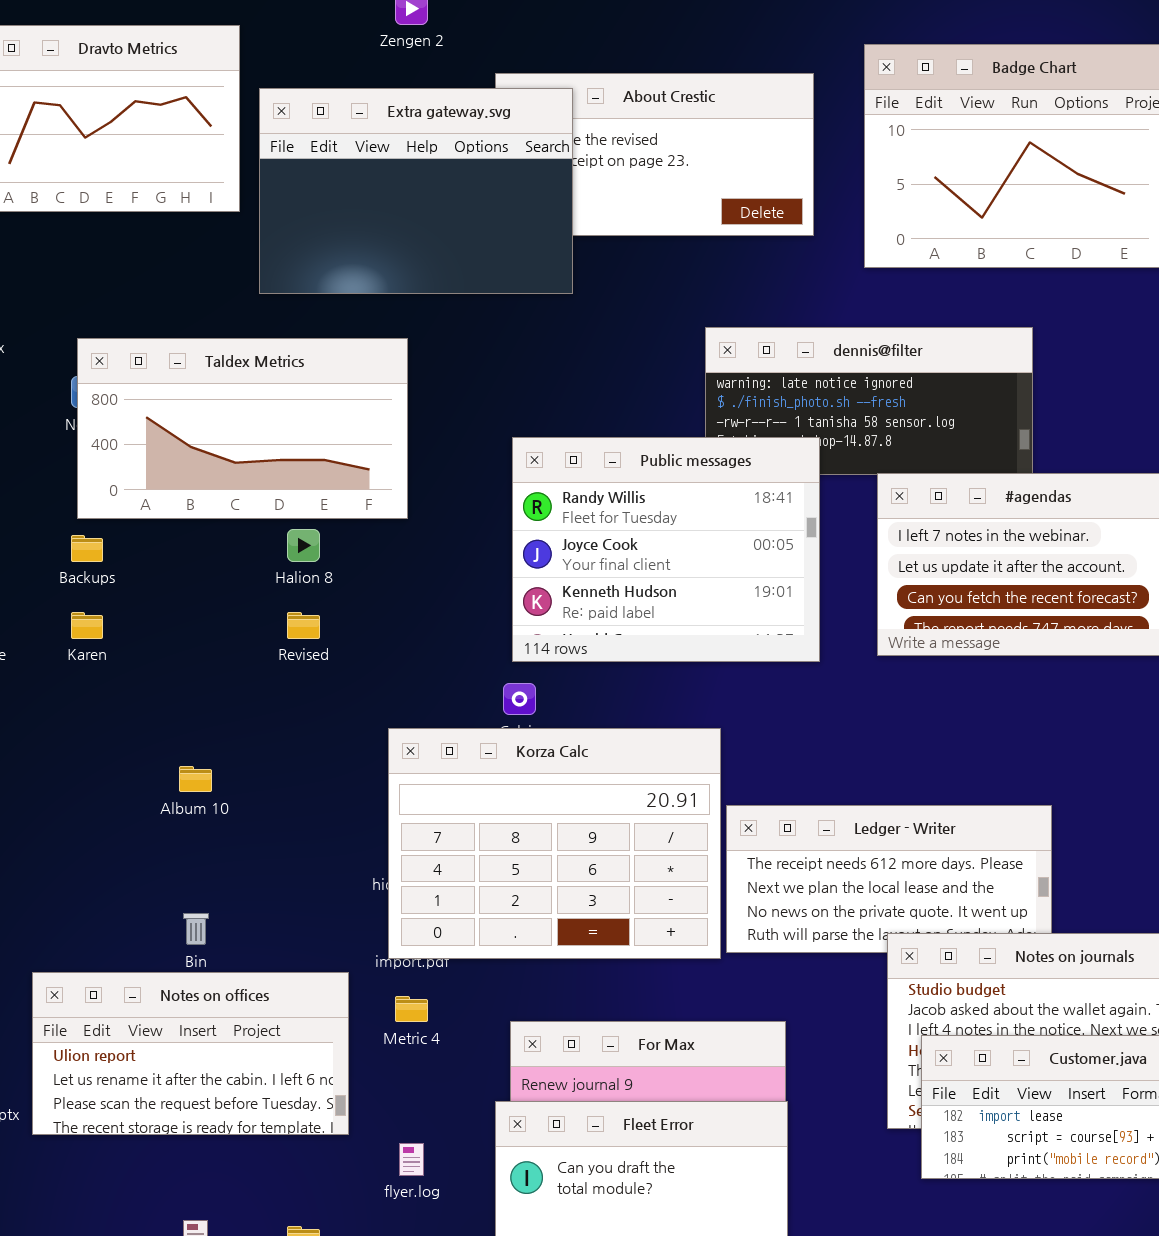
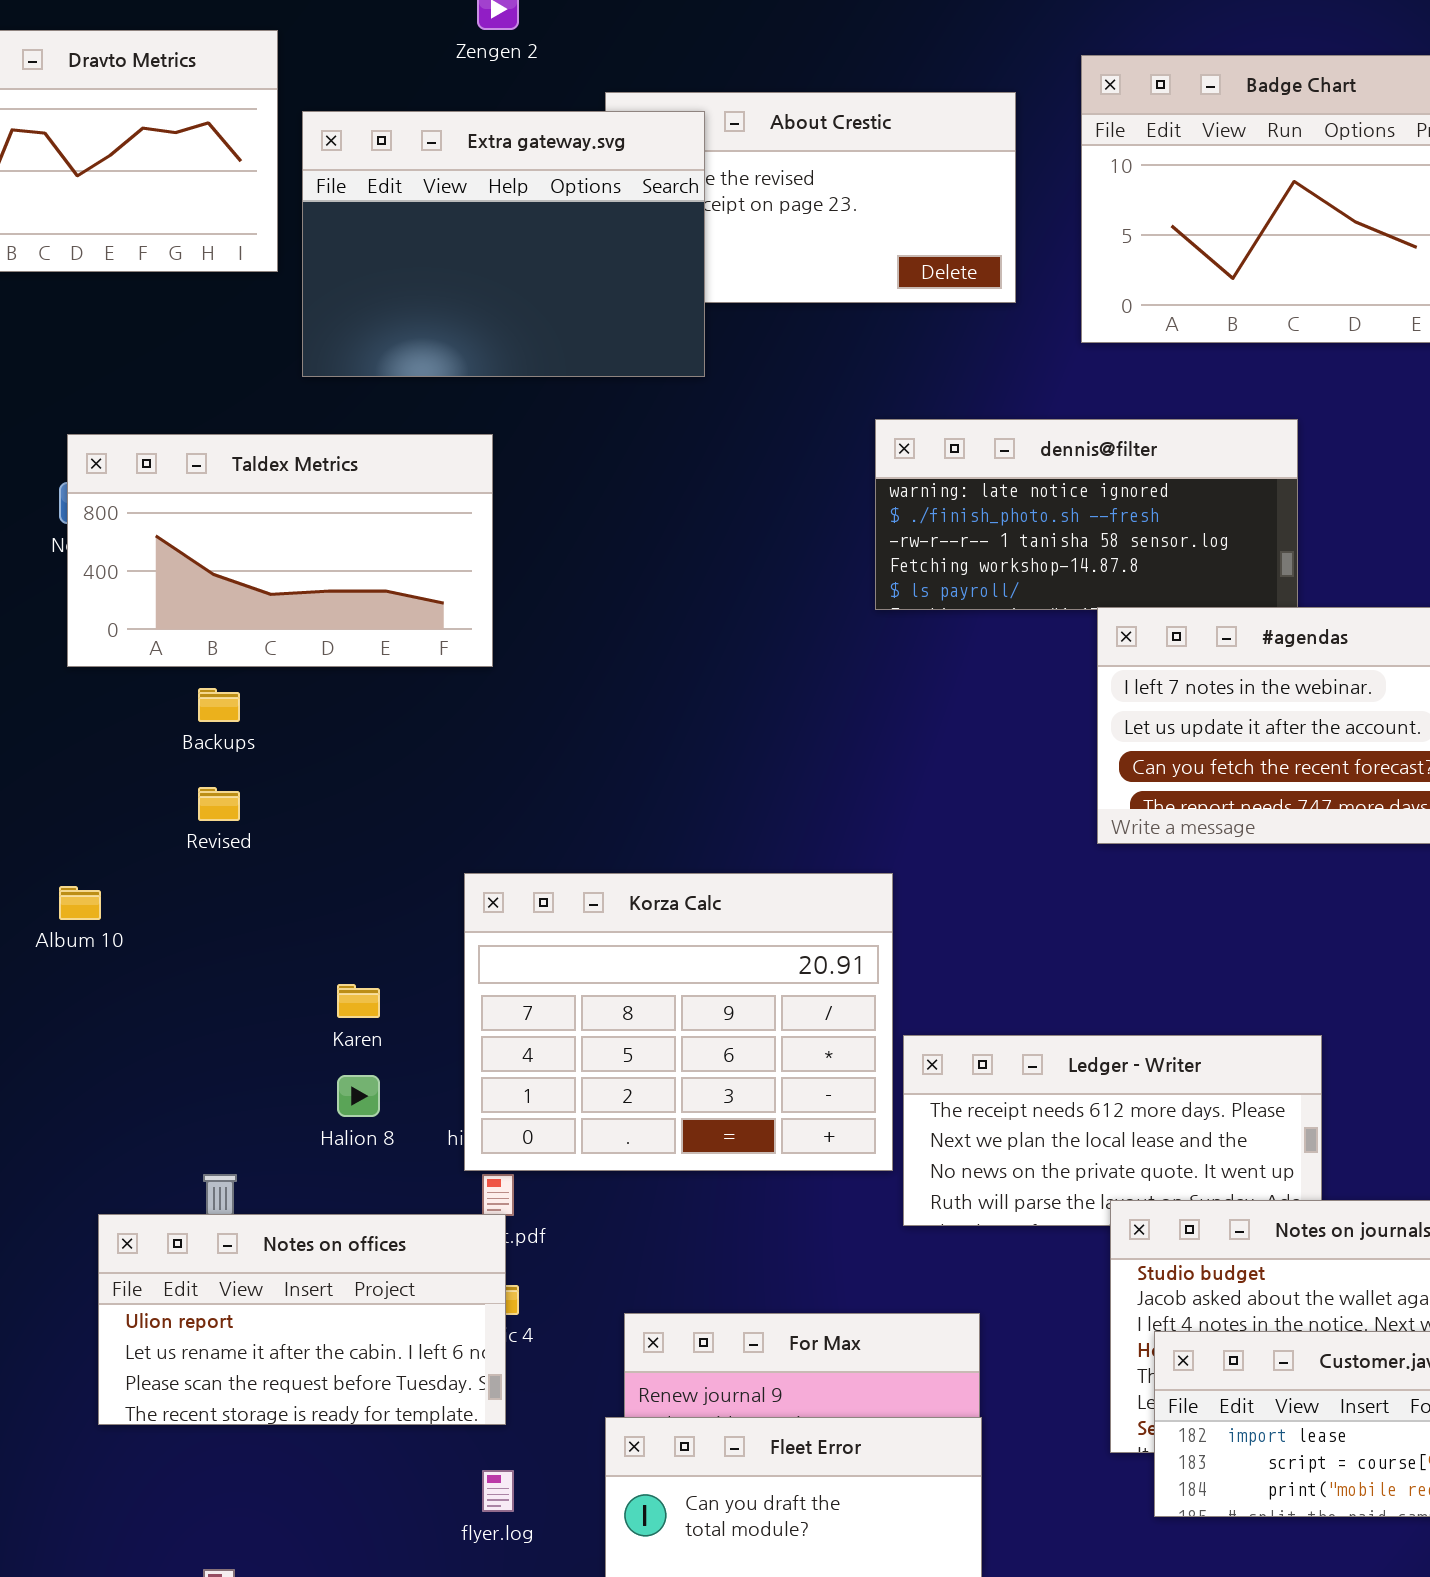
Public messages: [512,437,820,662] -> none, closed
Halion 8: [287,529,320,562] -> [337,1075,380,1117], moved
Backups: [71,535,103,562] -> [198,688,240,722], moved
Karen: [71,612,103,639] -> [337,984,380,1018], moved
Revised: [287,612,320,639] -> [198,787,240,821], moved
Korza Calc: [388,728,721,959] -> [464,873,893,1171], moved
Album 10: [179,766,212,792] -> [59,886,101,920], moved
Notes on offices: [32,972,349,1135] -> [98,1214,506,1425], moved

